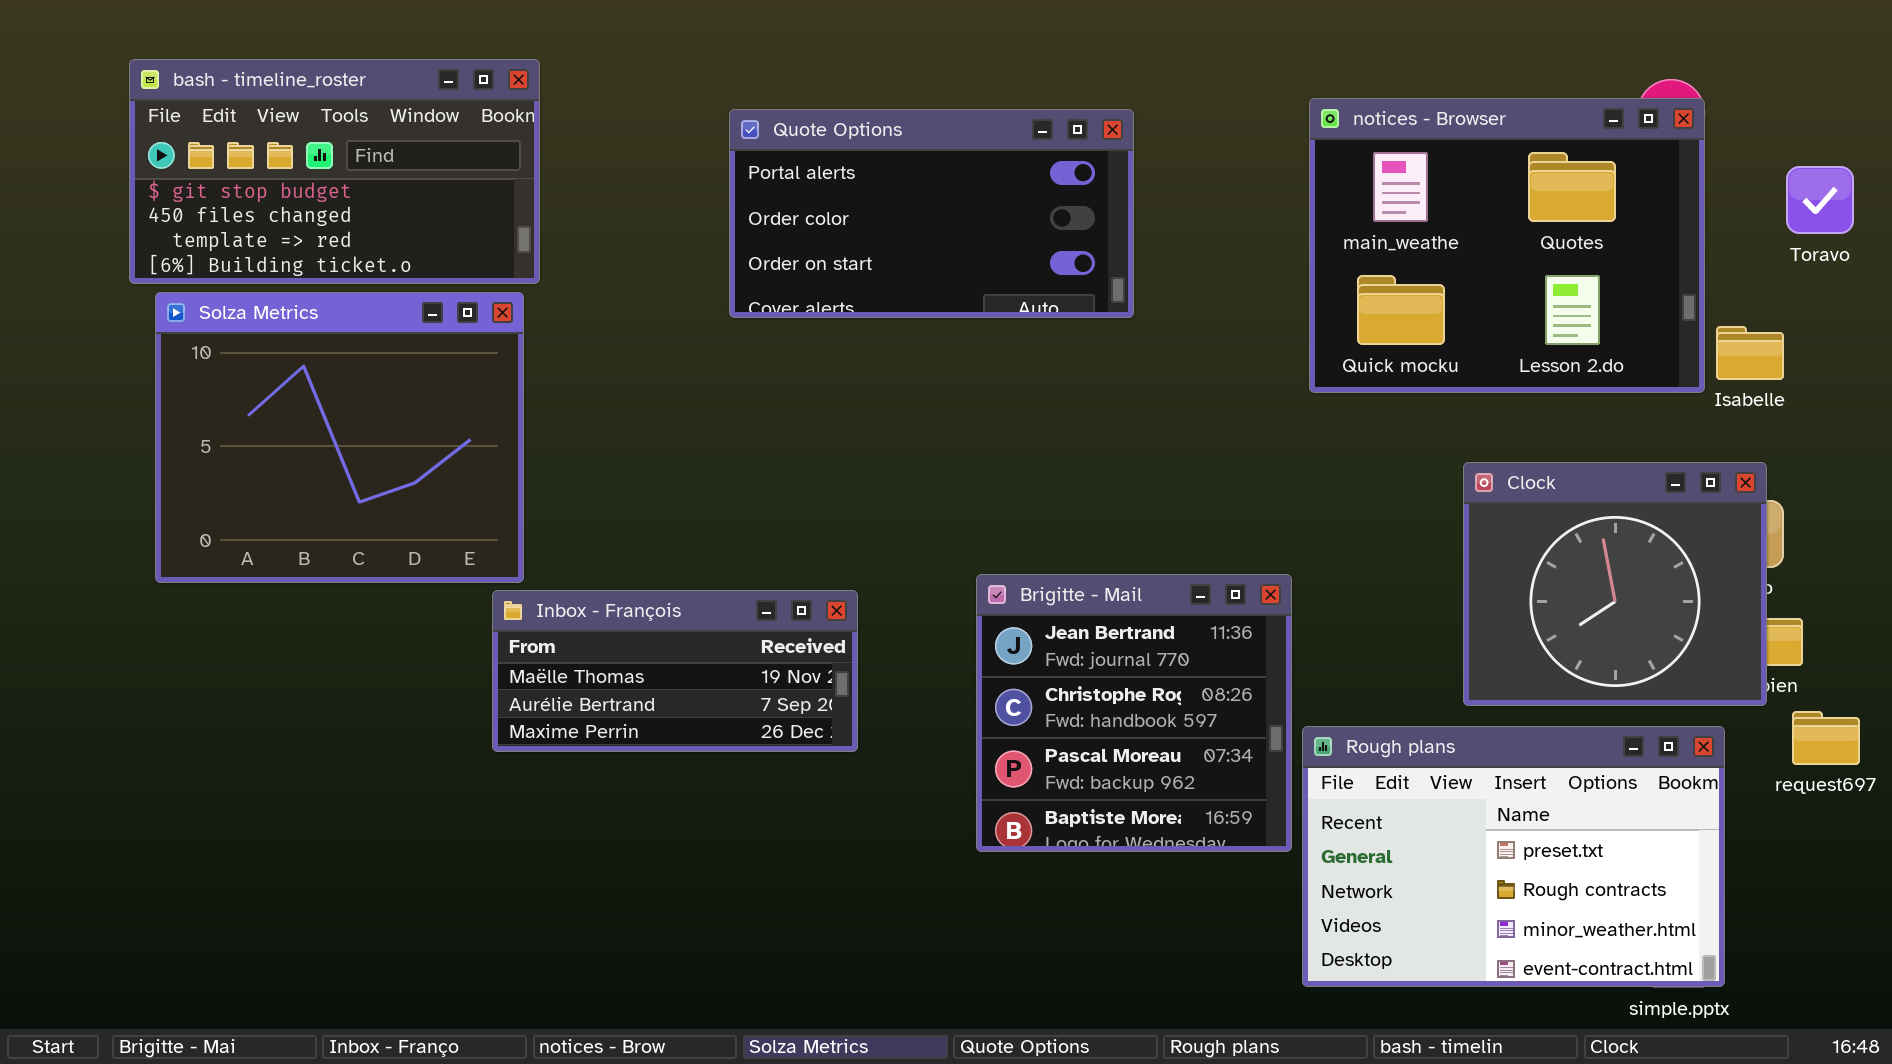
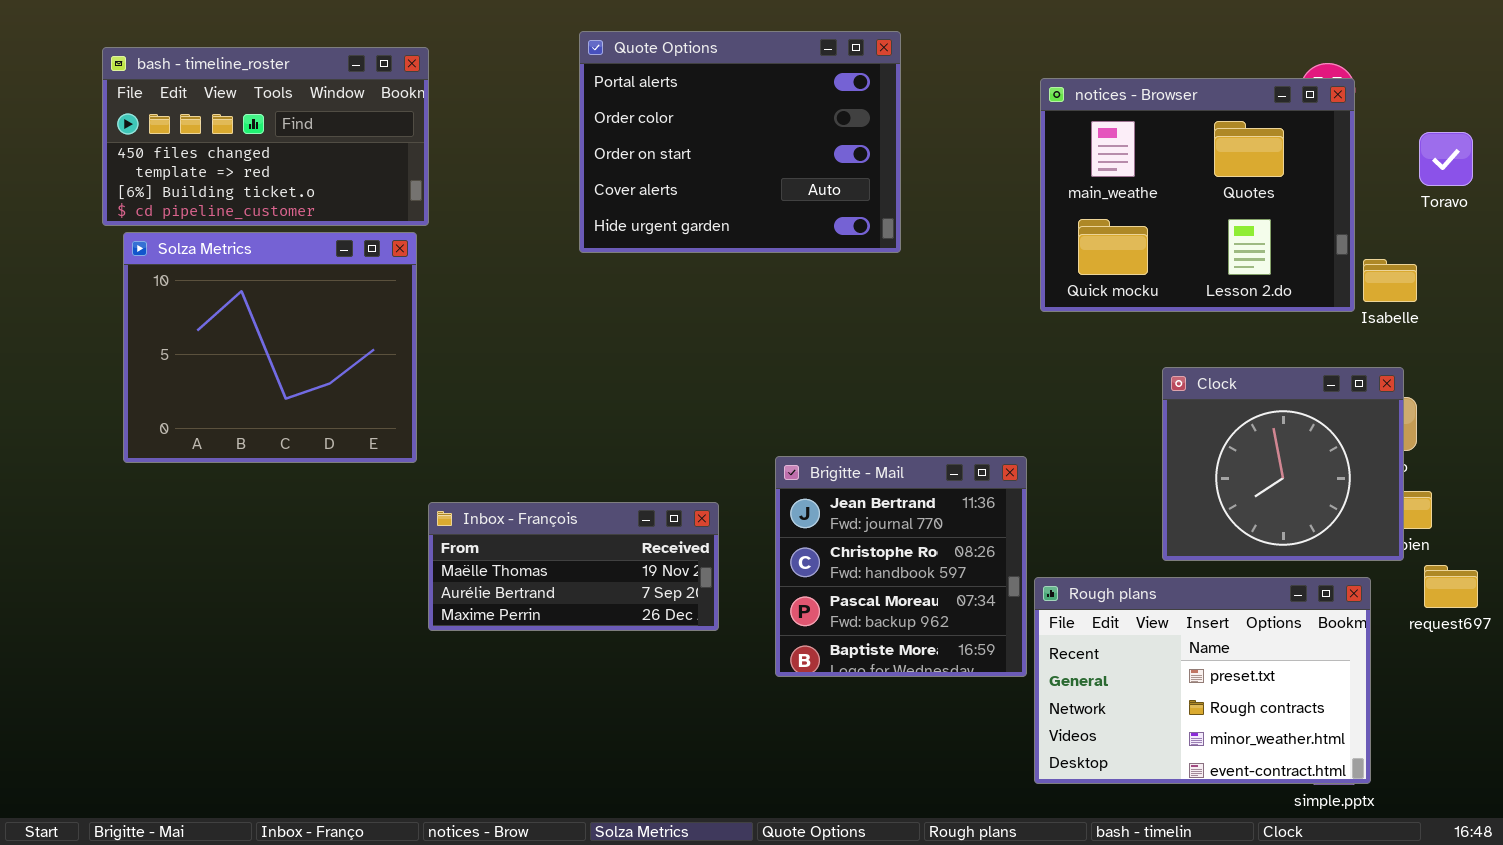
bash - timeline_roster: [129,59,540,284] -> [102,47,429,226], scrolled down 1 row
Quote Options: [729,109,1134,318] -> [579,31,901,253], resized
Inbox - François: [492,590,858,752] -> [428,502,719,631], moved

